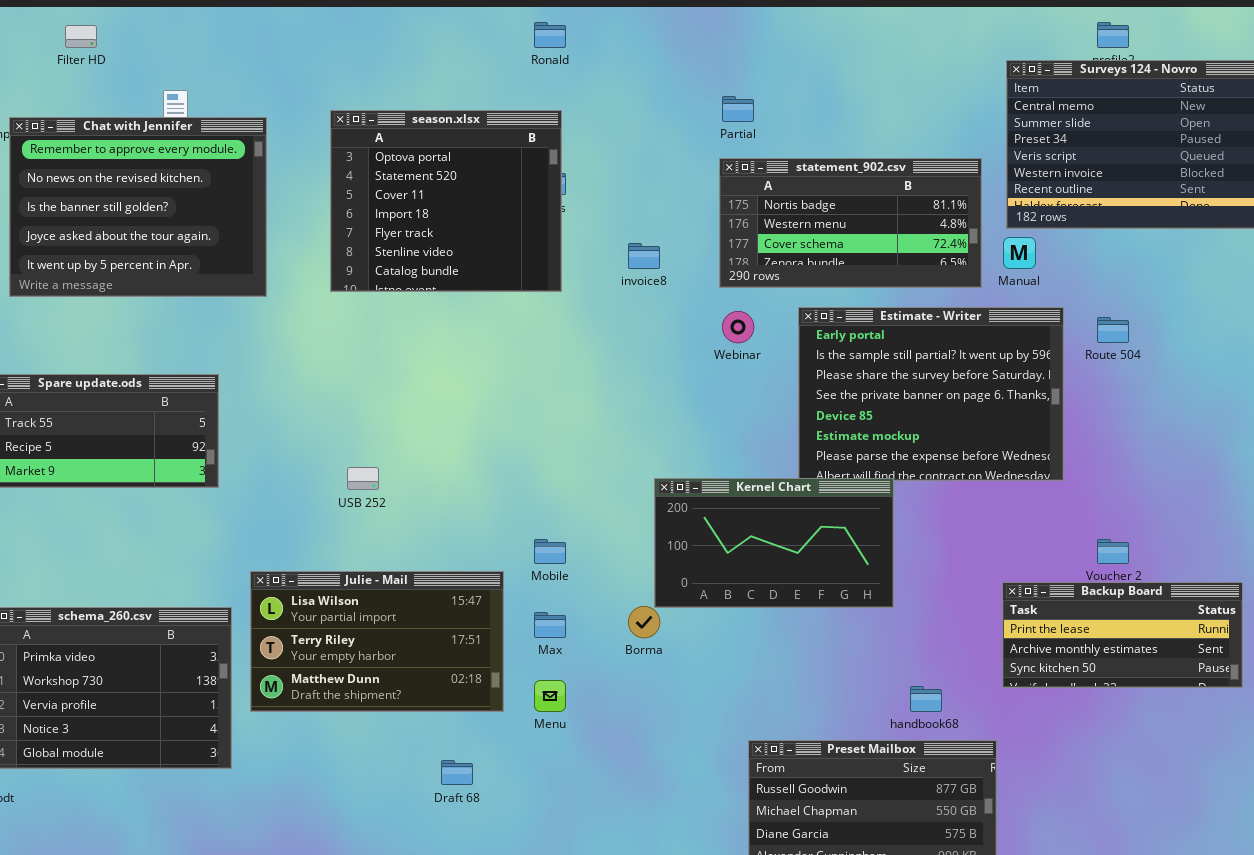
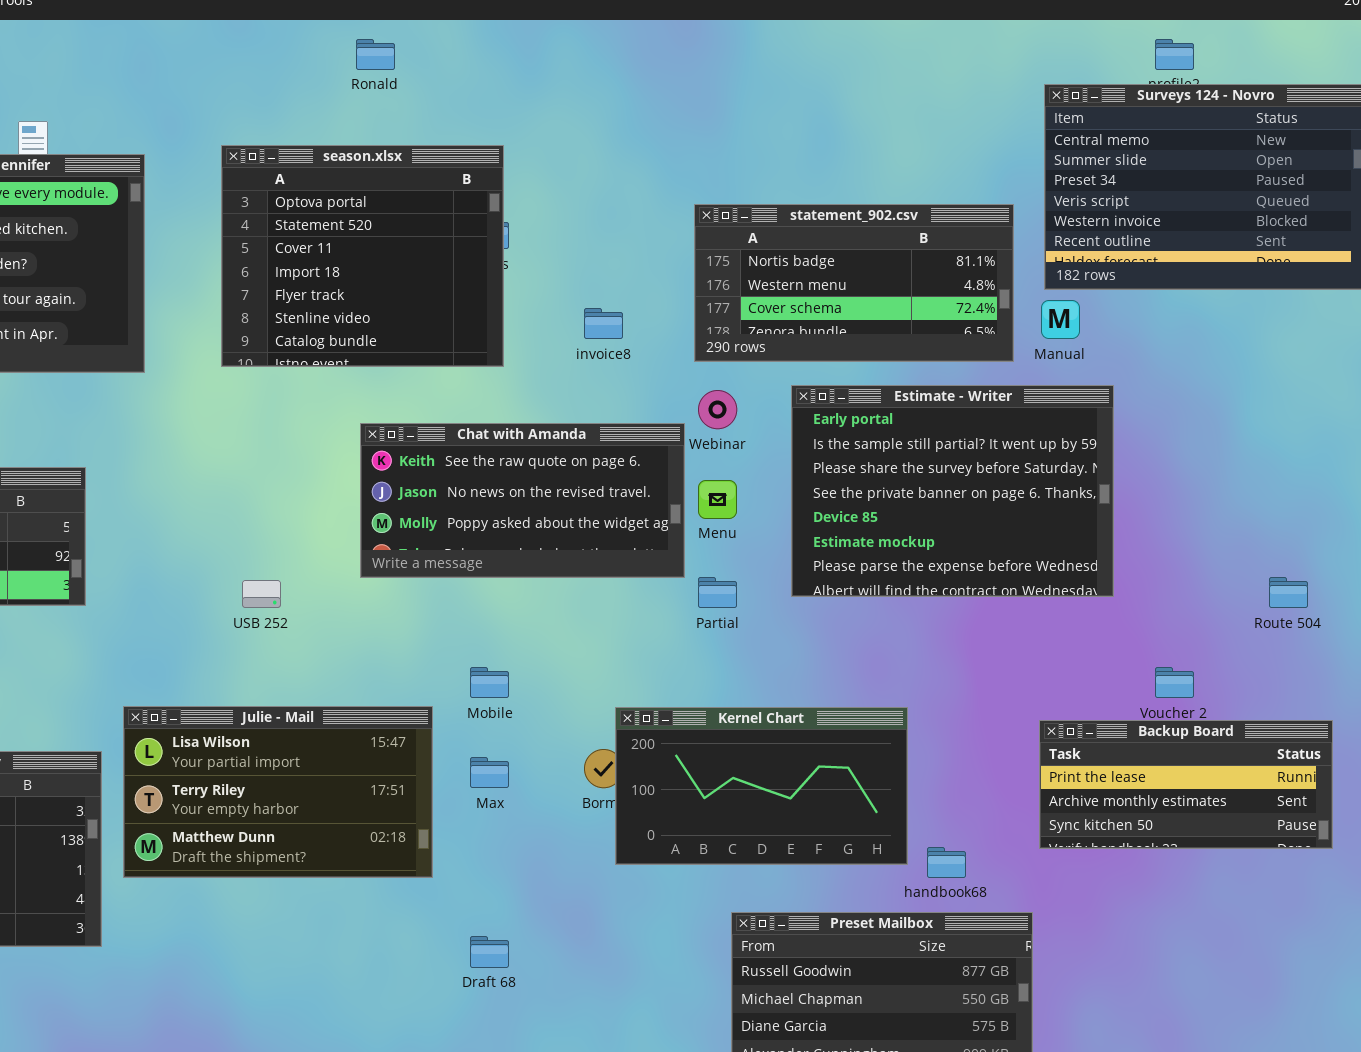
Ronald: [534,22,566,48] -> [356,39,395,70], moved
Partial: [722,96,754,122] -> [698,577,737,608], moved
Route 504: [1097,317,1129,343] -> [1269,577,1308,608], moved
Chat with Amanda: none -> [360,423,685,578], opened
Kernel Chart: [654,478,894,608] -> [615,707,908,865], moved
Menu: [534,680,566,712] -> [698,480,737,519], moved
Draft 68: [441,760,473,785] -> [470,936,509,968], moved

